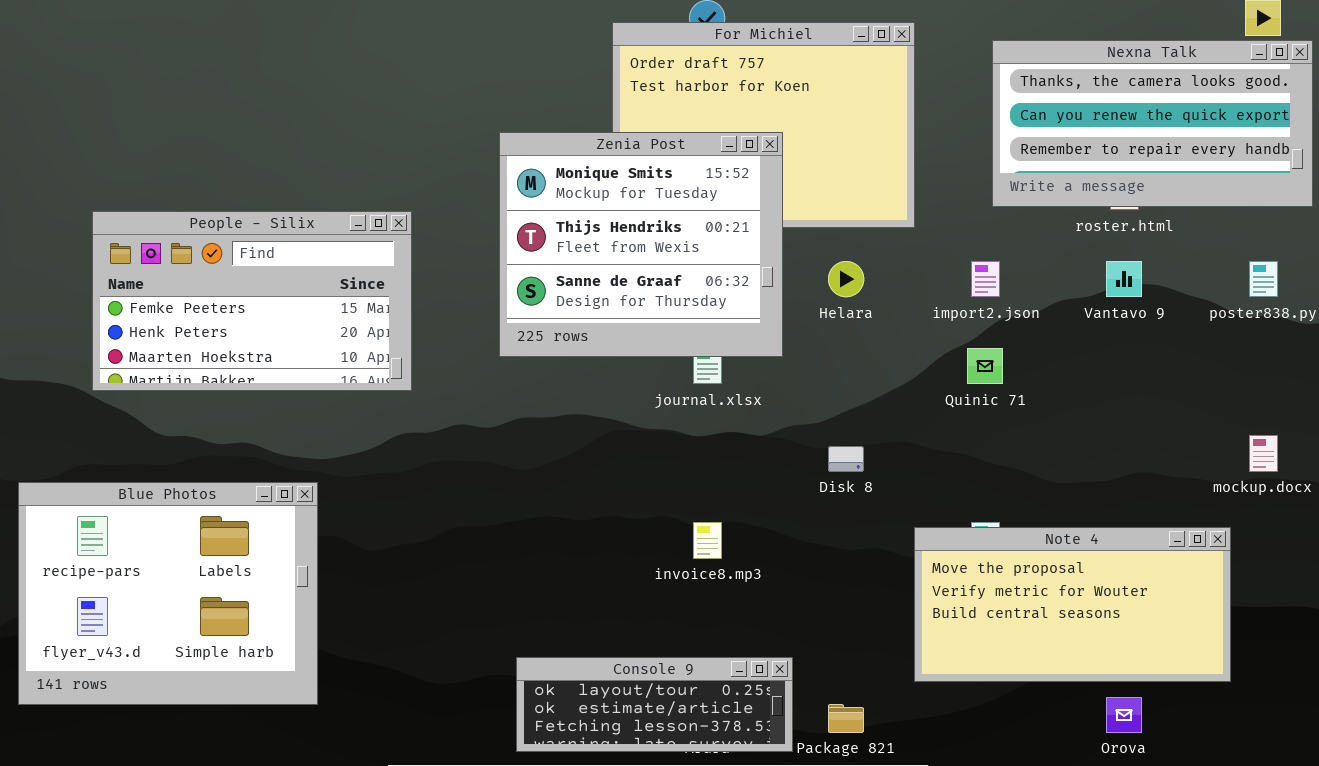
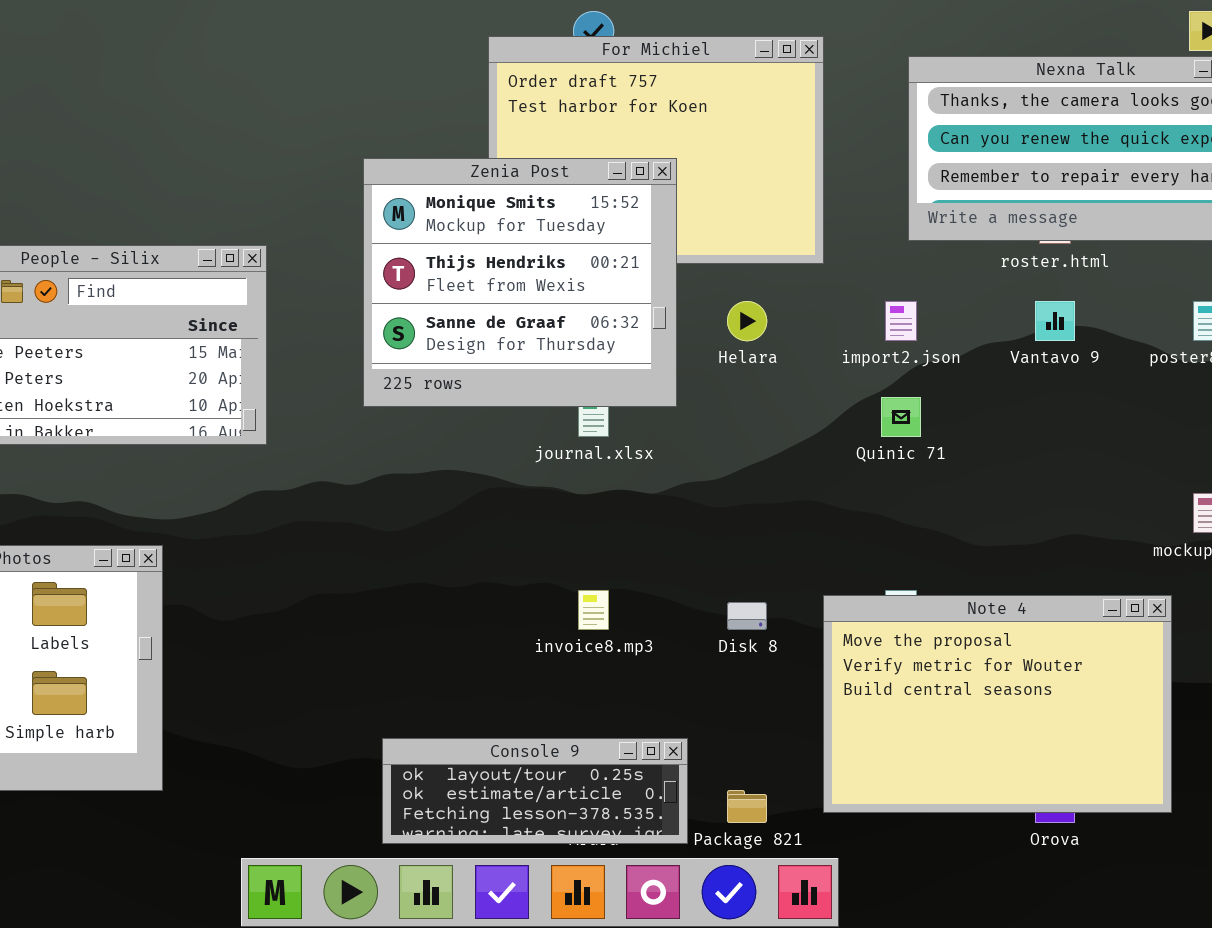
Disk 8: [828,446,864,472] -> [727,602,767,630], moved
Note 4: [914,527,1231,682] -> [823,595,1172,813], resized

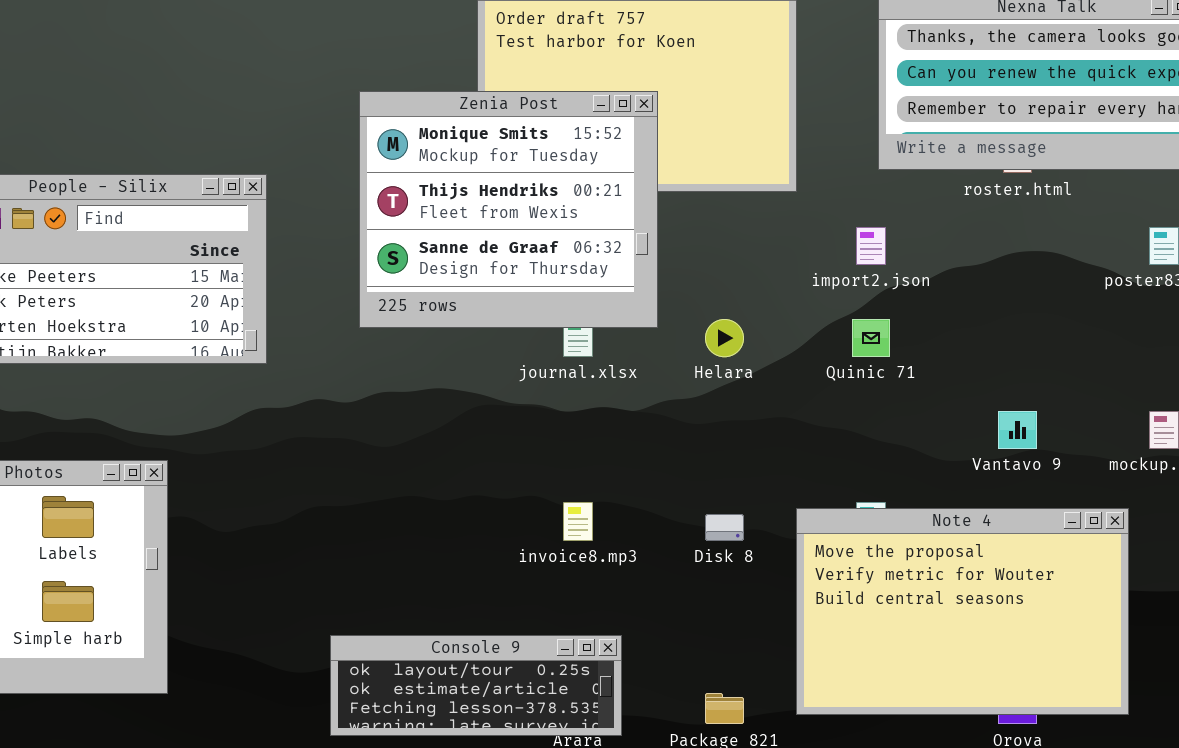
Helara: [727,301,767,341] -> [705,319,744,357], moved
Vantavo 9: [1035,301,1075,341] -> [998,411,1037,449], moved
Console 9: [382,738,688,844] -> [330,635,622,736], moved

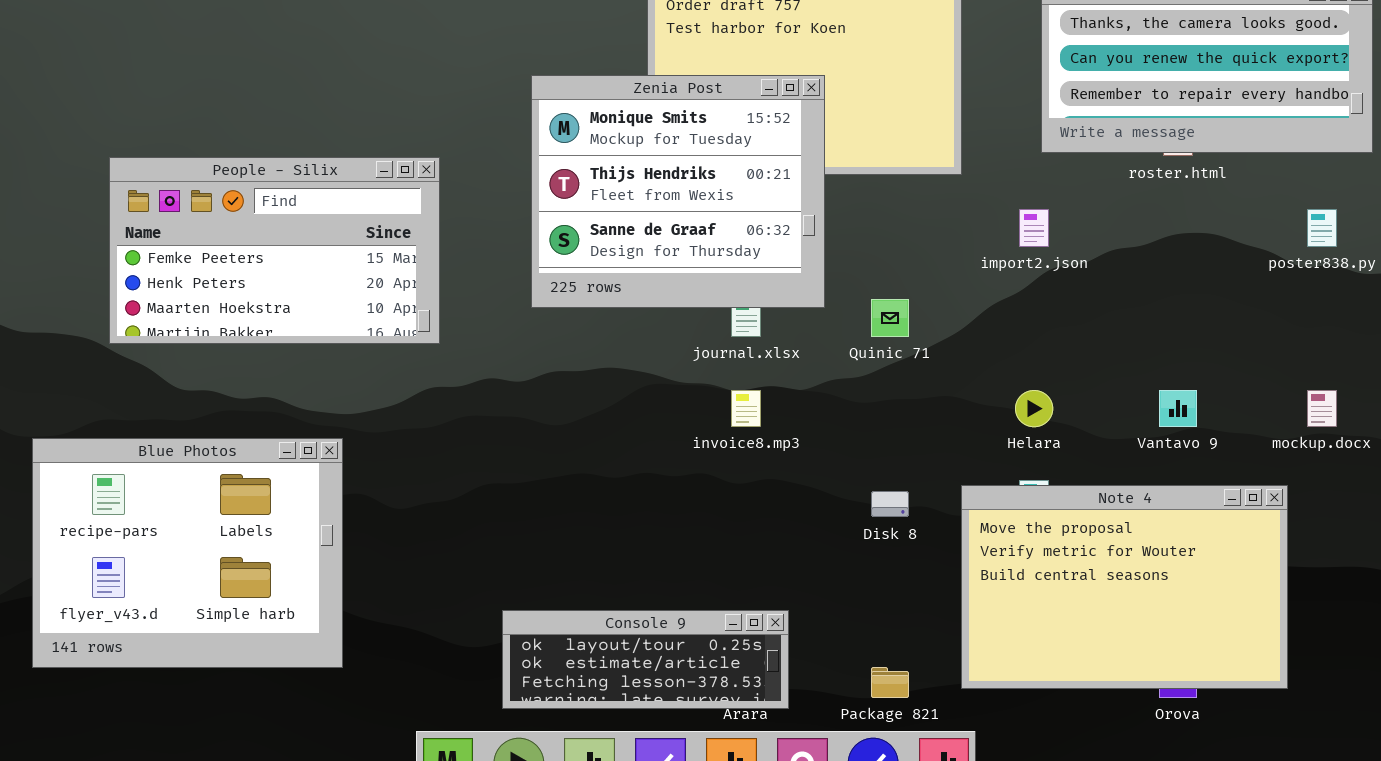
Helara: [705,319,744,357] -> [1015,390,1053,427], moved
Quinic 71: [852,319,890,357] -> [871,299,909,337], moved
invoice8.mp3: [563,502,593,541] -> [731,390,761,427], moved

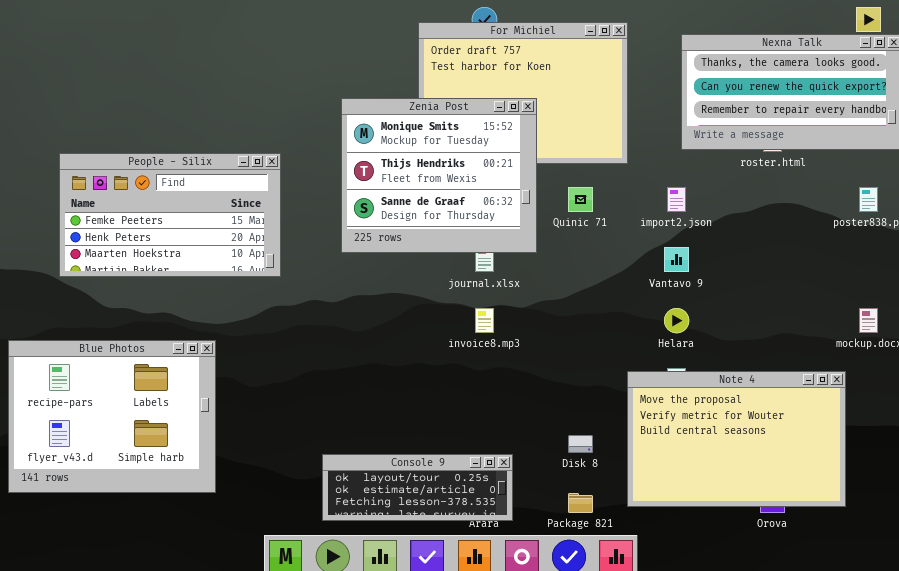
Quinic 71: [871,299,909,337] -> [568,187,593,212], moved
Vantavo 9: [1159,390,1197,427] -> [664,247,689,272], moved
Disk 8: [871,491,909,517] -> [568,435,593,453], moved

